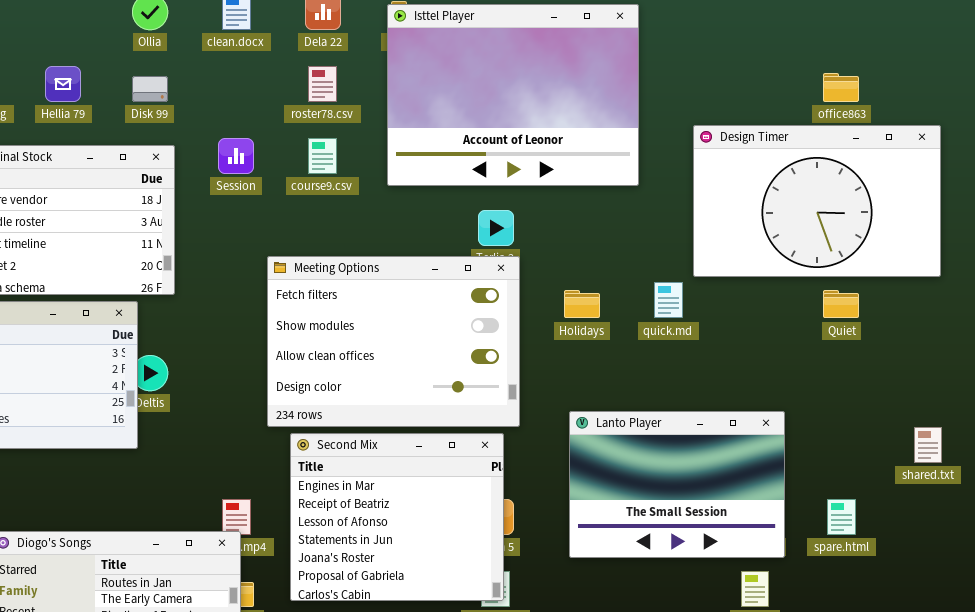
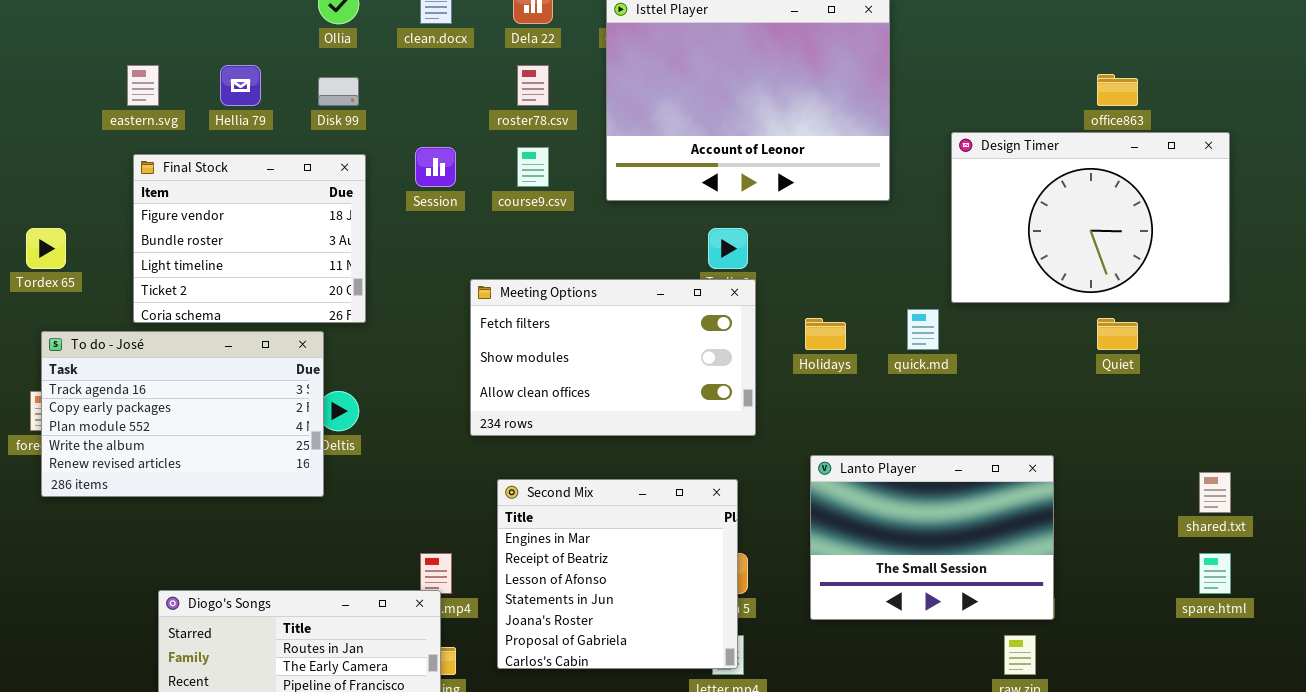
Meeting Options: [267,256,520,427] -> [470,279,756,436], resized
spare.html: [827,499,856,535] -> [1199,553,1231,594], moved

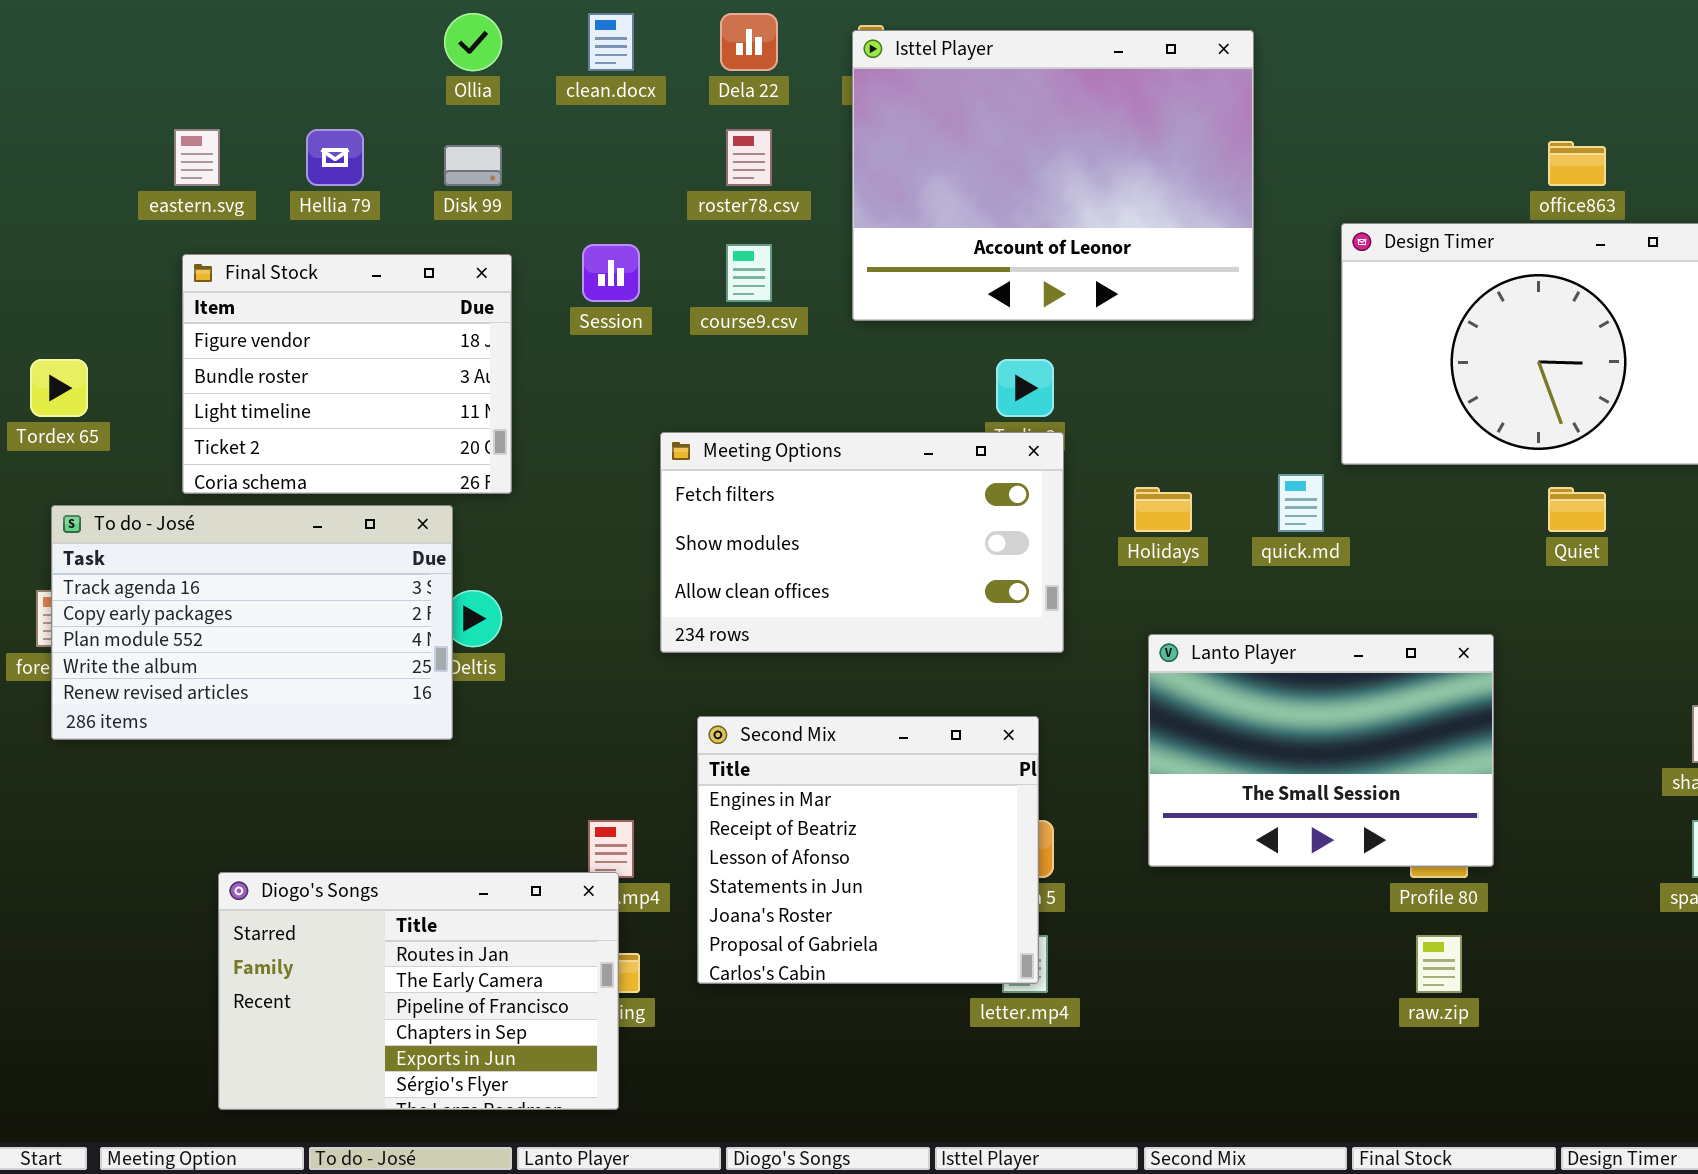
Lanto Player: [810,455,1054,620] -> [1148,634,1494,867], moved

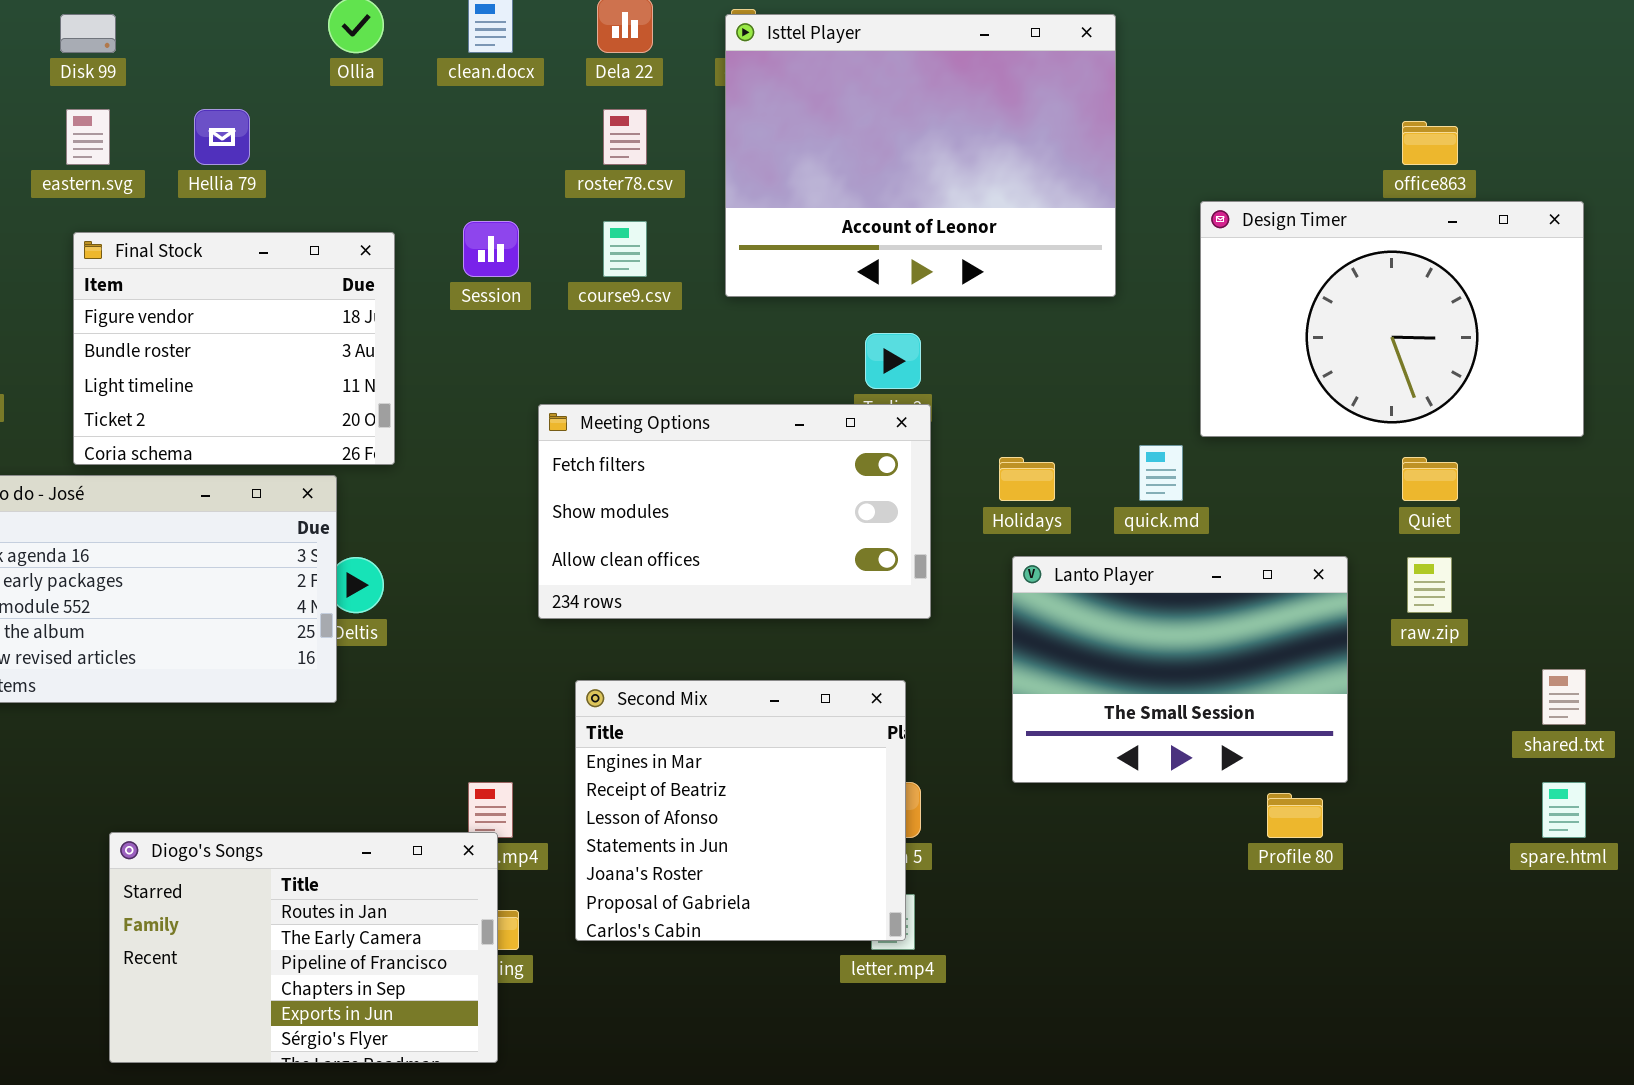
Disk 99: [444,145,502,186] -> [60,14,116,53], moved
Lanto Player: [1148,634,1494,867] -> [1012,556,1348,783], moved
raw.zip: [1416,935,1462,993] -> [1407,557,1452,613], moved

